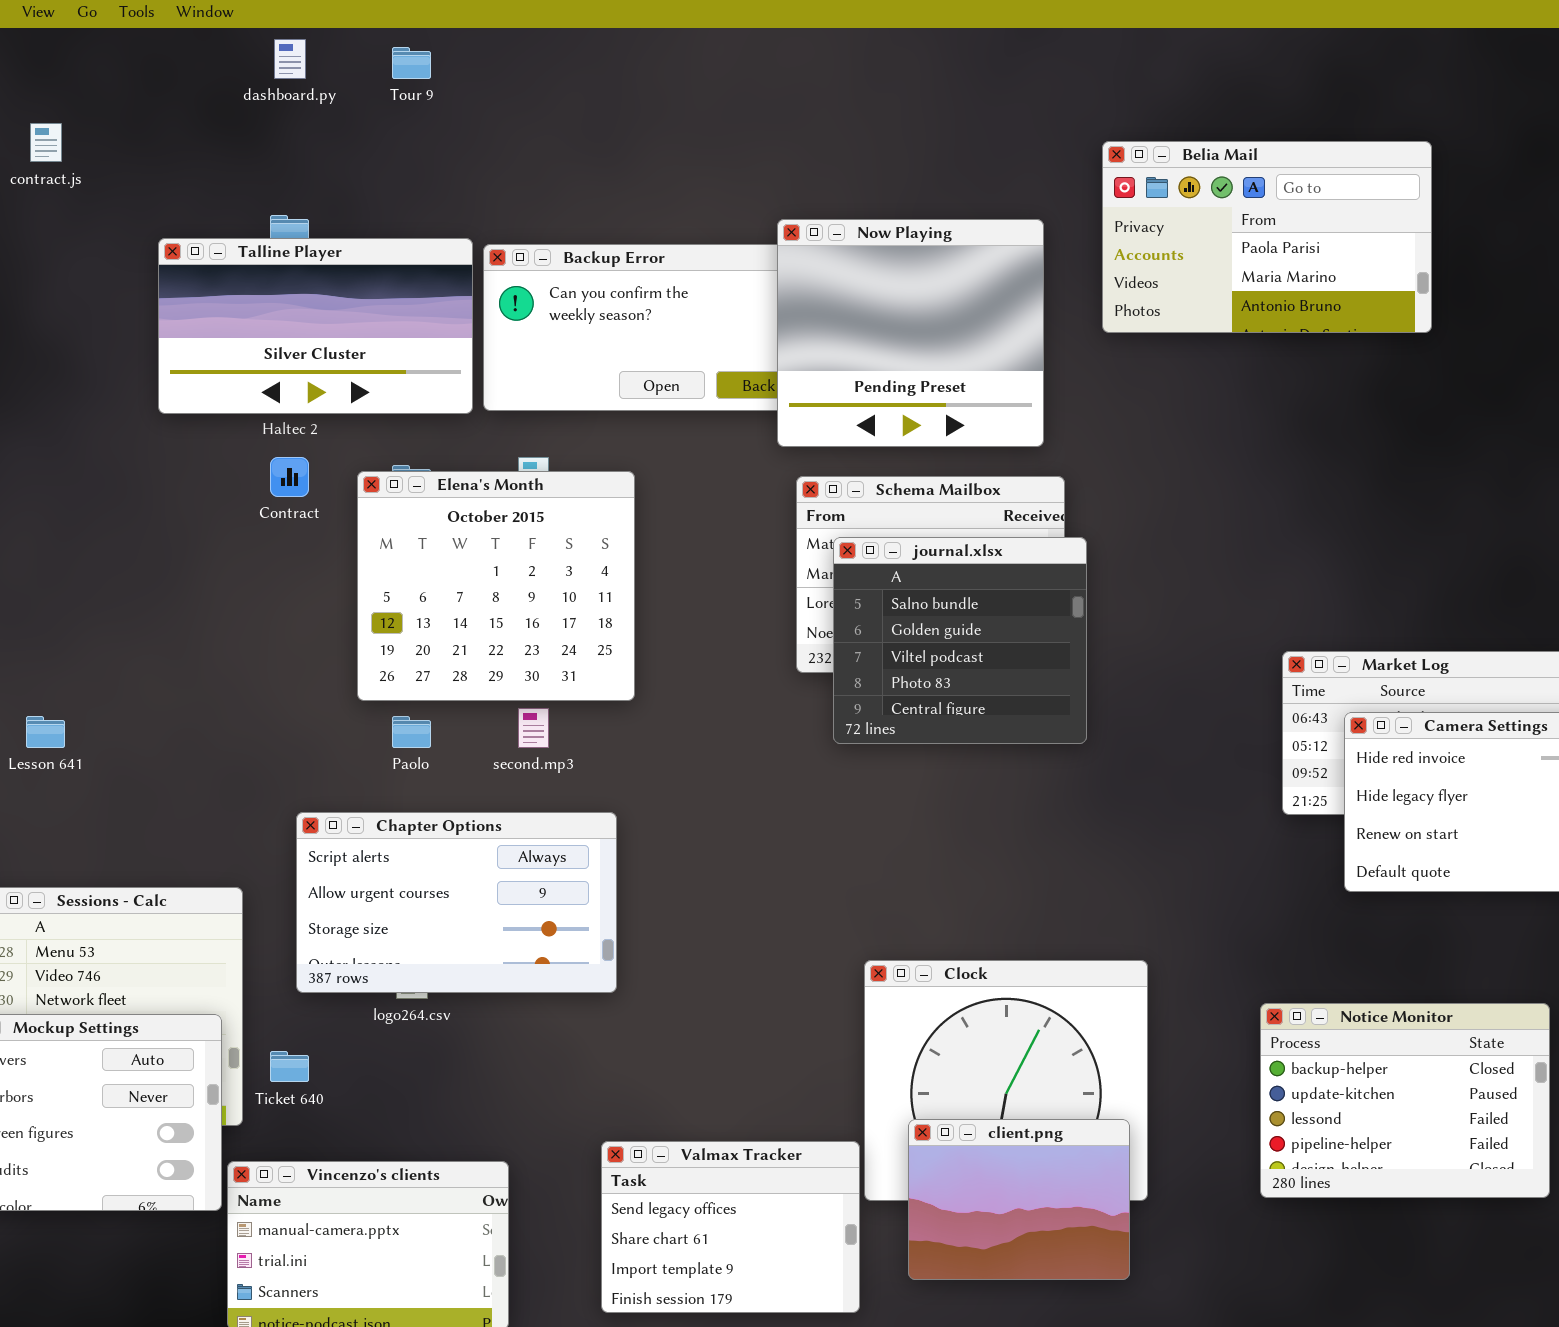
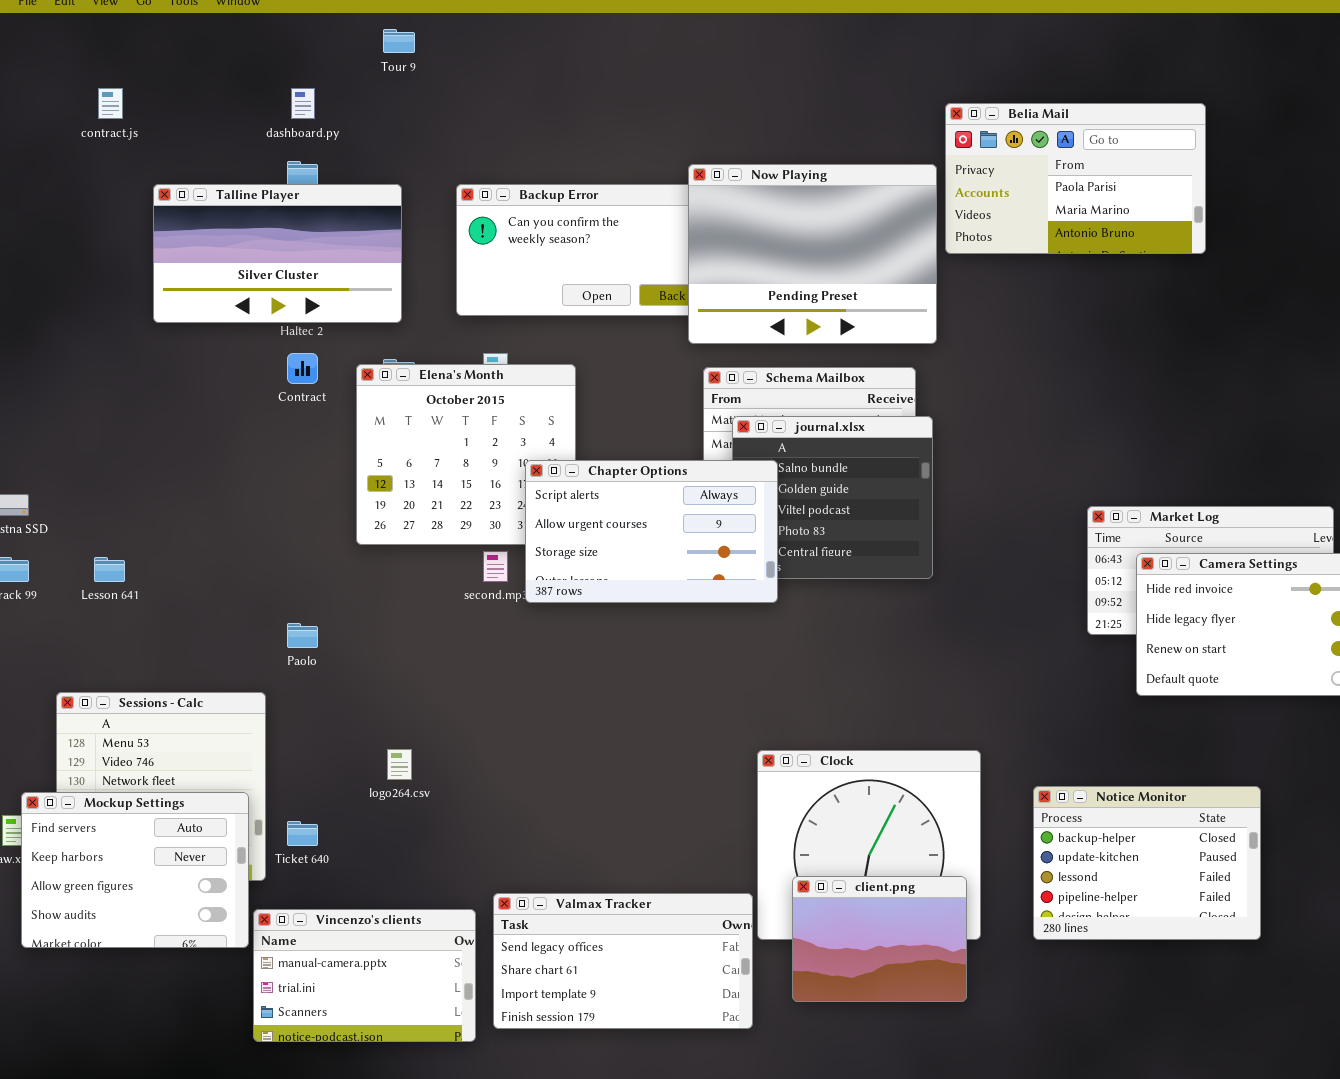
dashboard.py: [274,39,306,79] -> [291,88,315,119], moved
Now Playing: [777,219,1044,447] -> [688,164,937,344], resized
Talline Player: [158,238,473,414] -> [153,184,402,323], moved
Paolo: [392,716,431,748] -> [287,623,318,648], moved
Chapter Options: [296,812,617,993] -> [525,460,778,603], moved
Notice Monitor: [1260,1003,1550,1198] -> [1033,786,1261,940], moved
Valmax Tracker: [601,1141,860,1313] -> [493,893,753,1029], resized

